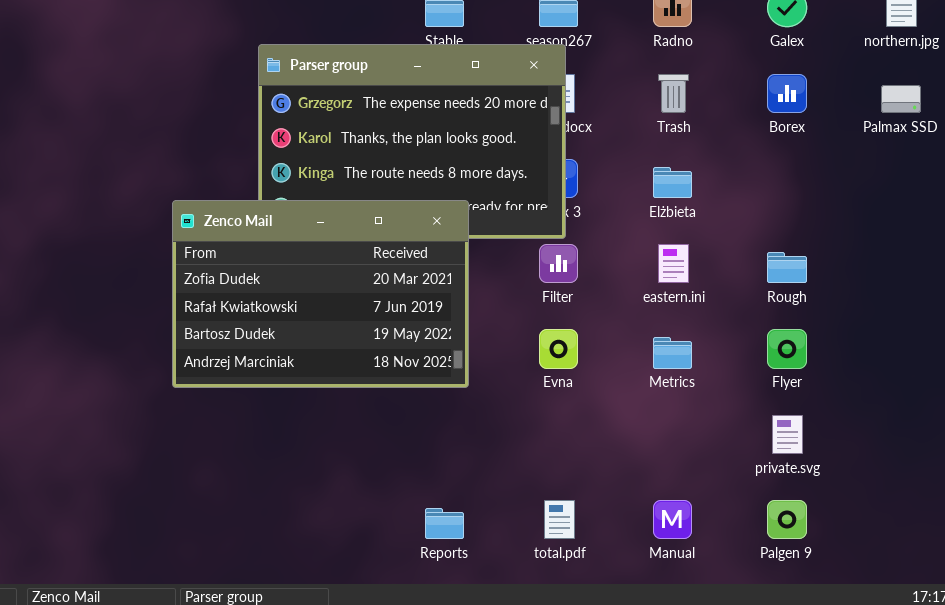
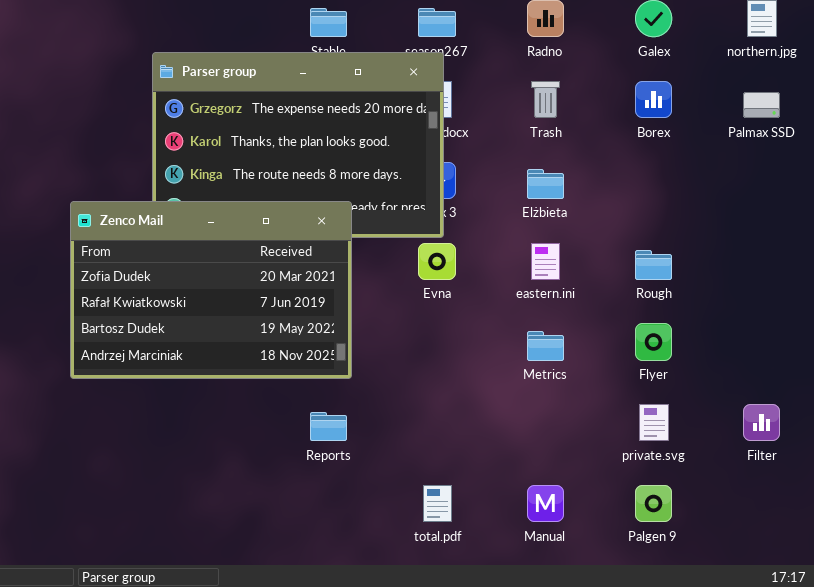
Filter: [539,244,578,283] -> [743,404,780,441], moved
Evna: [539,329,578,369] -> [418,243,456,280], moved
Reports: [425,508,464,539] -> [310,412,347,441], moved

